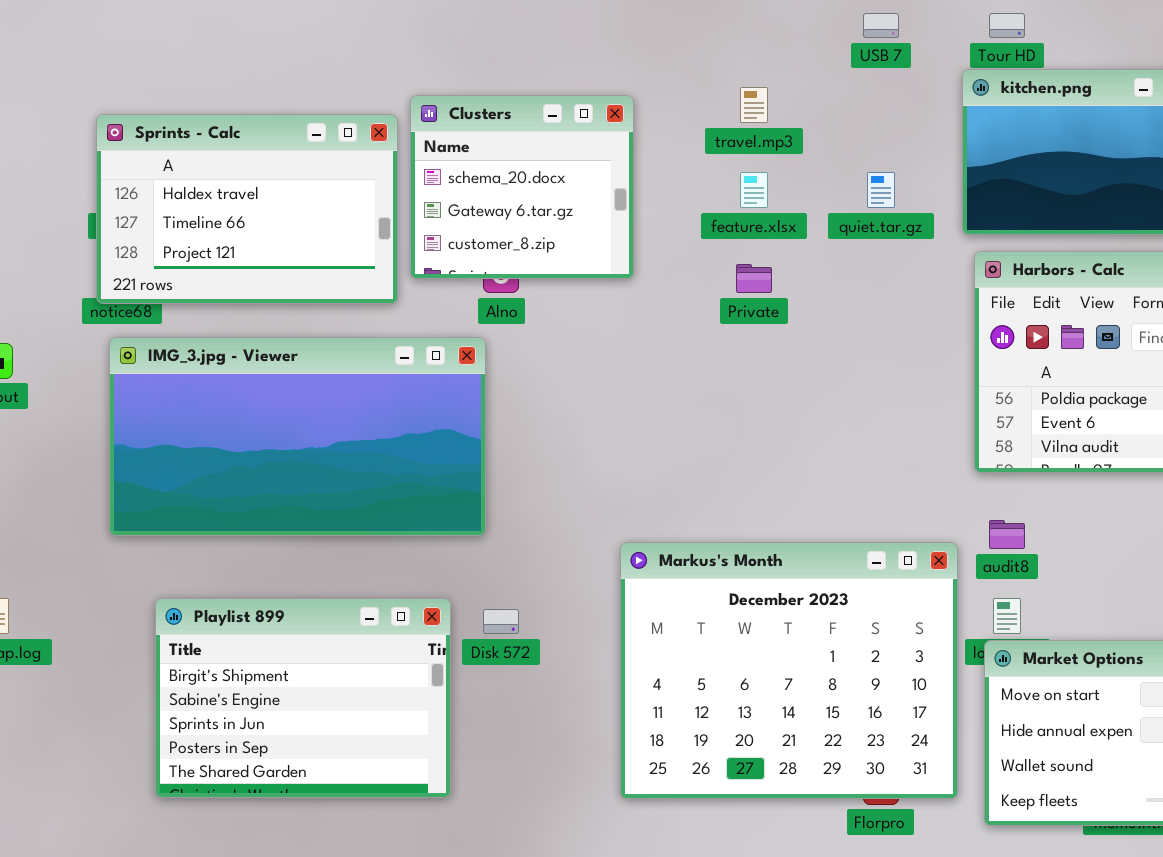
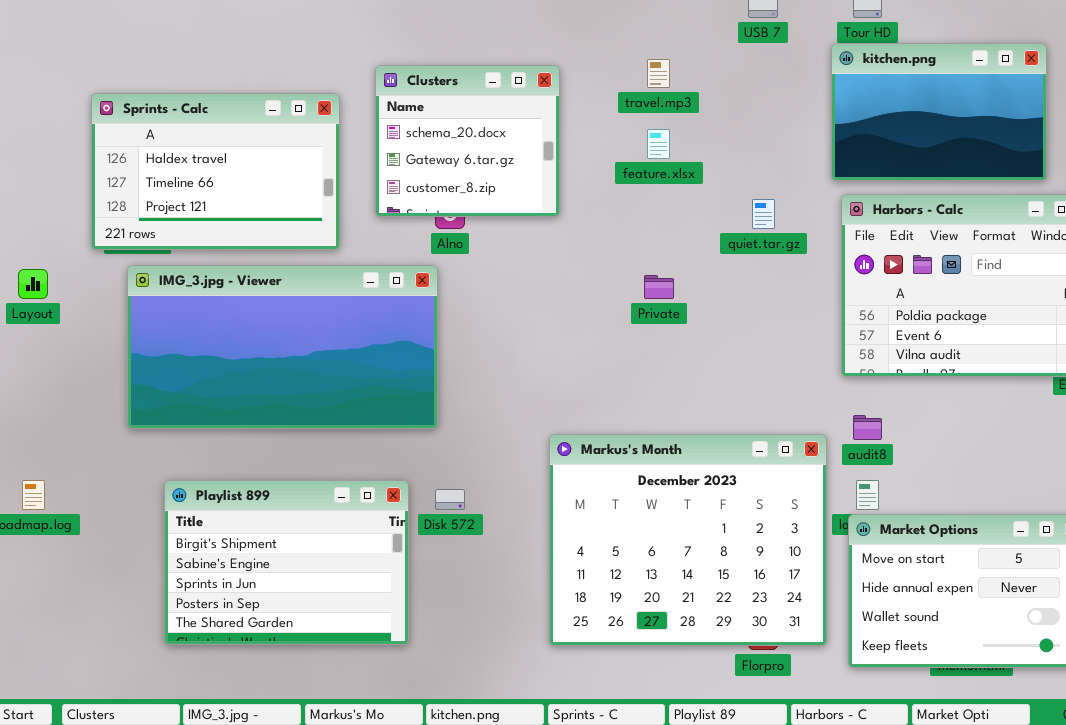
Sprints - Calc: [96,114,398,304] -> [91,93,340,250], moved
quiet.tar.gz: [867,172,895,208] -> [752,199,775,229], moved
Private: [736,264,772,293] -> [644,275,674,299], moved

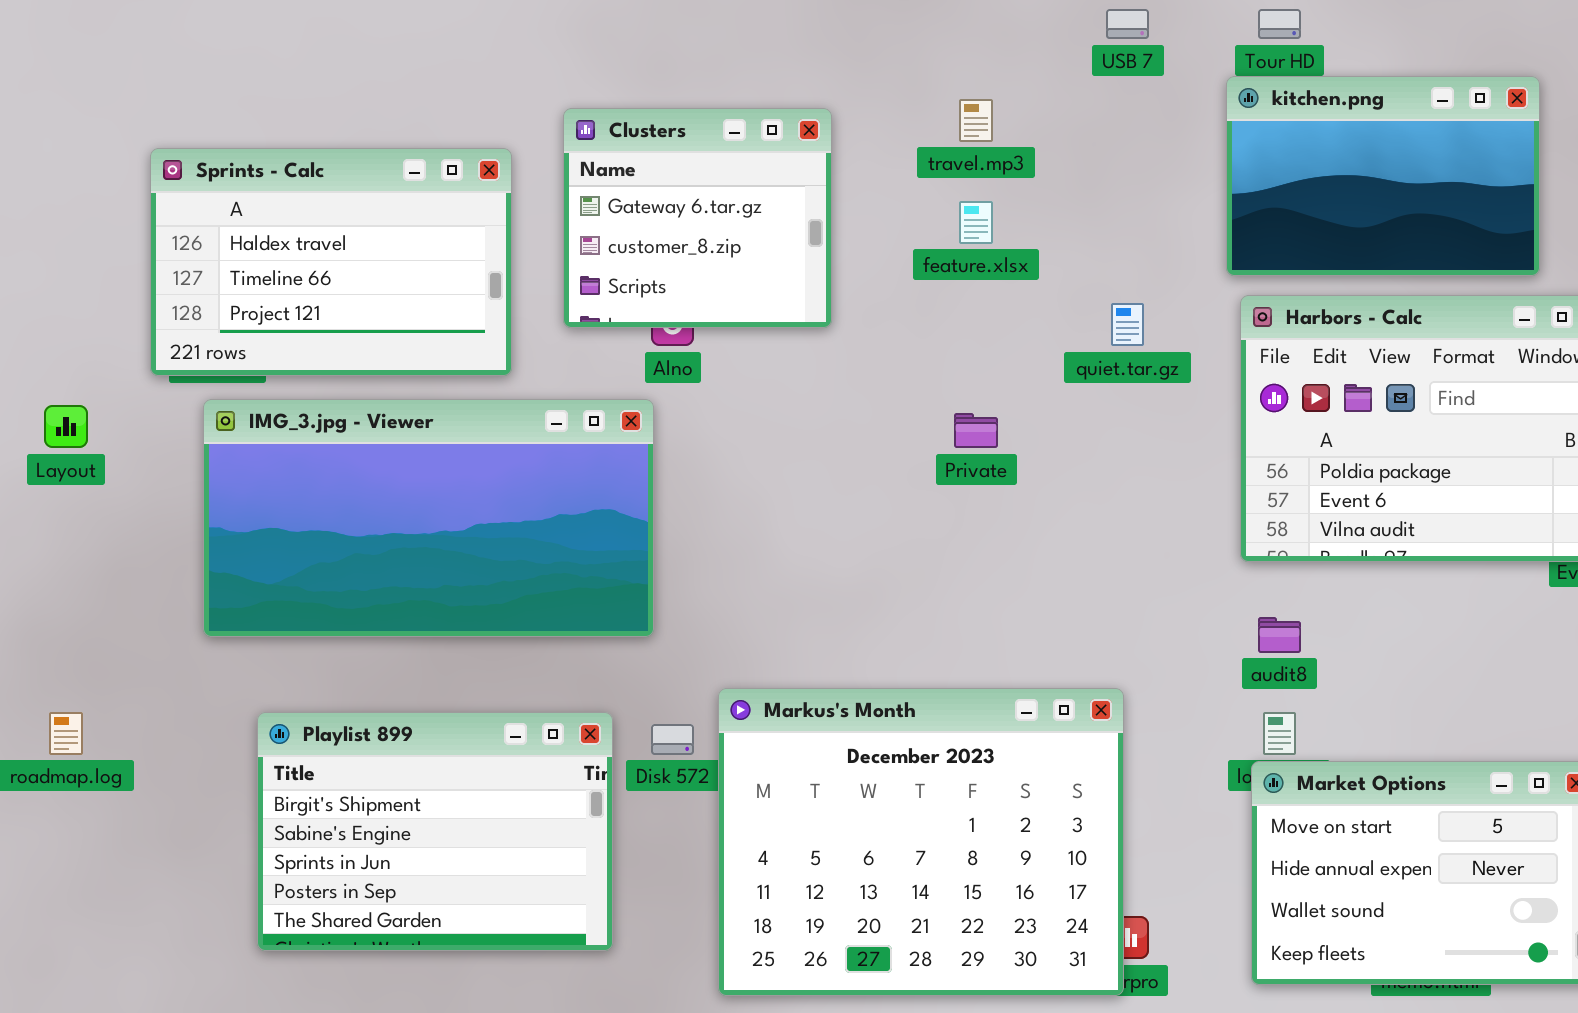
Clusters: [375,65,560,217] -> [563,108,832,328], scrolled down 1 row
Markus's Month: [549,434,827,646] -> [718,688,1124,996], moved

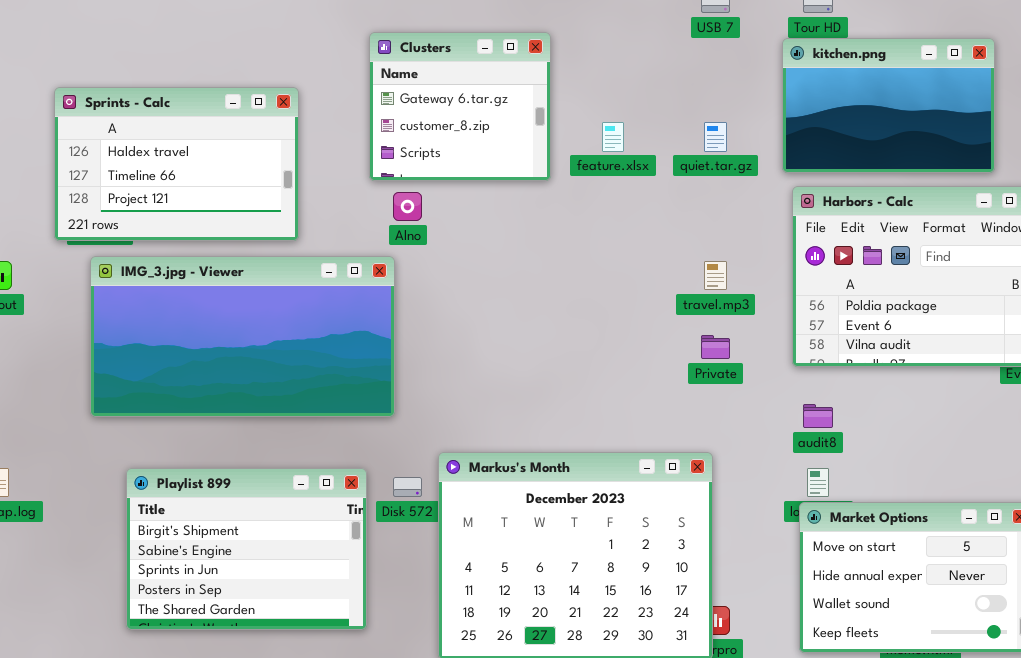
travel.mp3: [959,99,993,142] -> [704,261,727,290], moved
Clusters: [563,108,832,328] -> [369,32,551,181], moved
quiet.tar.gz: [1111,303,1144,346] -> [704,122,727,152], moved
Private: [954,413,998,448] -> [701,335,730,359], moved

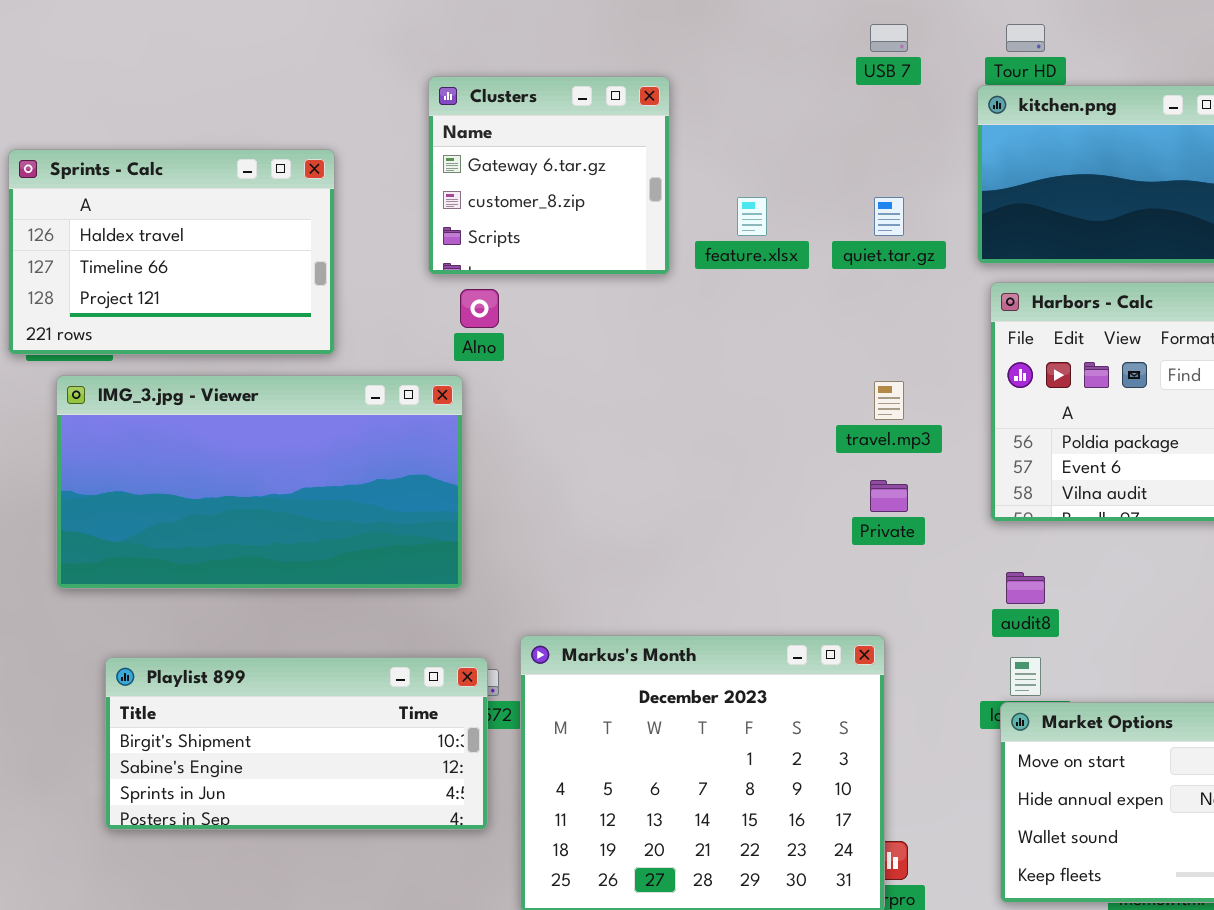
Playlist 899: [126,468,367,630] -> [105,657,488,830], resized

